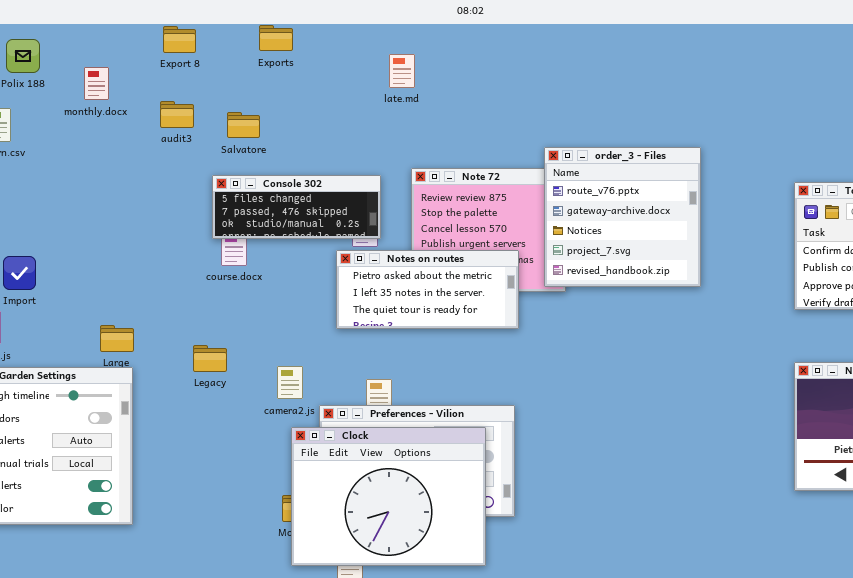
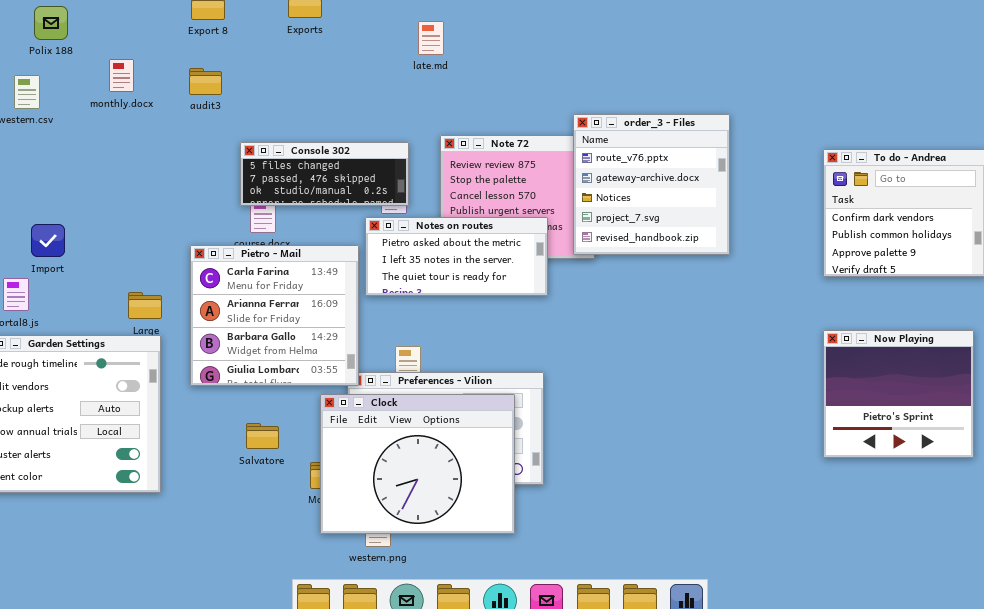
monthly.docx: [84,67,109,100] -> [109,59,134,92], moved
Salvatore: [227,112,260,138] -> [246,423,279,449], moved
Pietro - Mail: none -> [190,245,359,386], opened

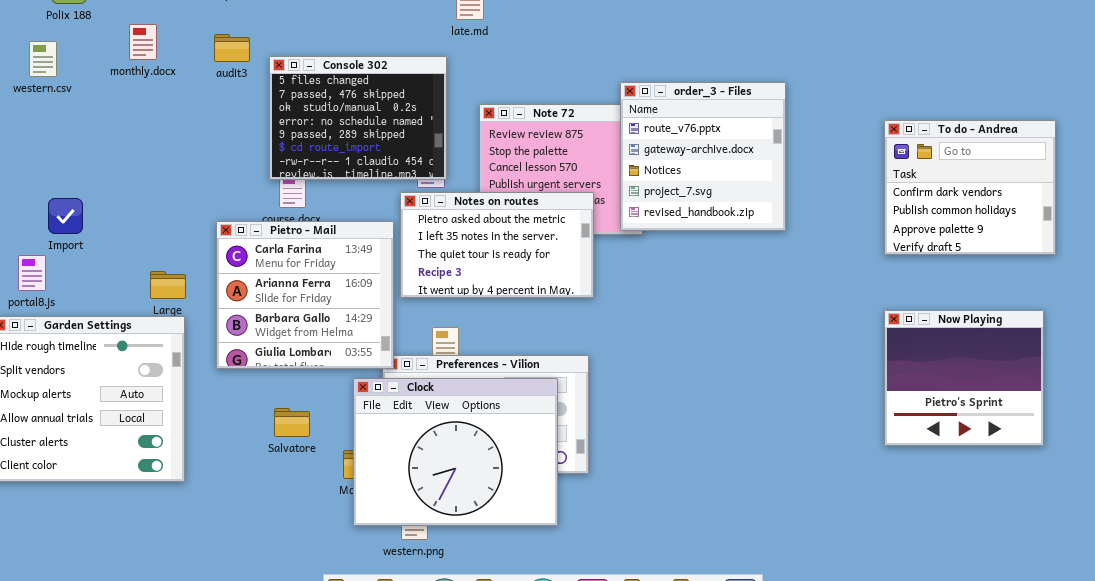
Console 302: [240,142,409,206] -> [269,56,447,180], resized
Notes on routes: [365,217,548,296] -> [400,192,594,298], resized

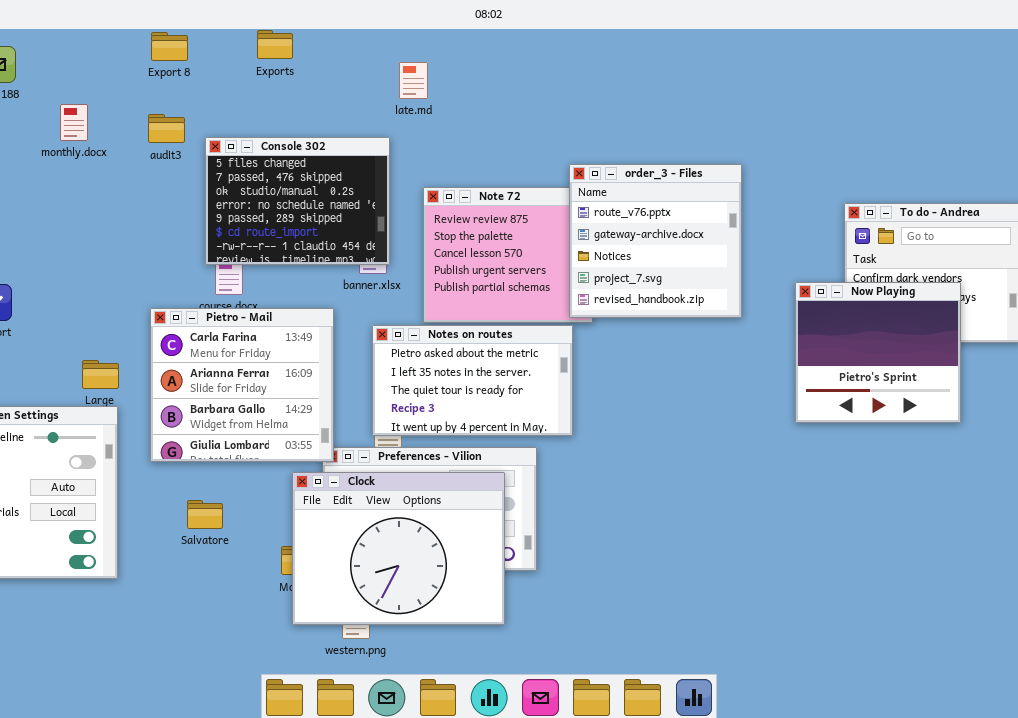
Notes on routes: [400,192,594,298] -> [372,325,573,436], moved
Now Playing: [884,310,1044,446] -> [795,282,961,423], moved
Salvatore: [274,408,310,437] -> [187,500,223,529], moved

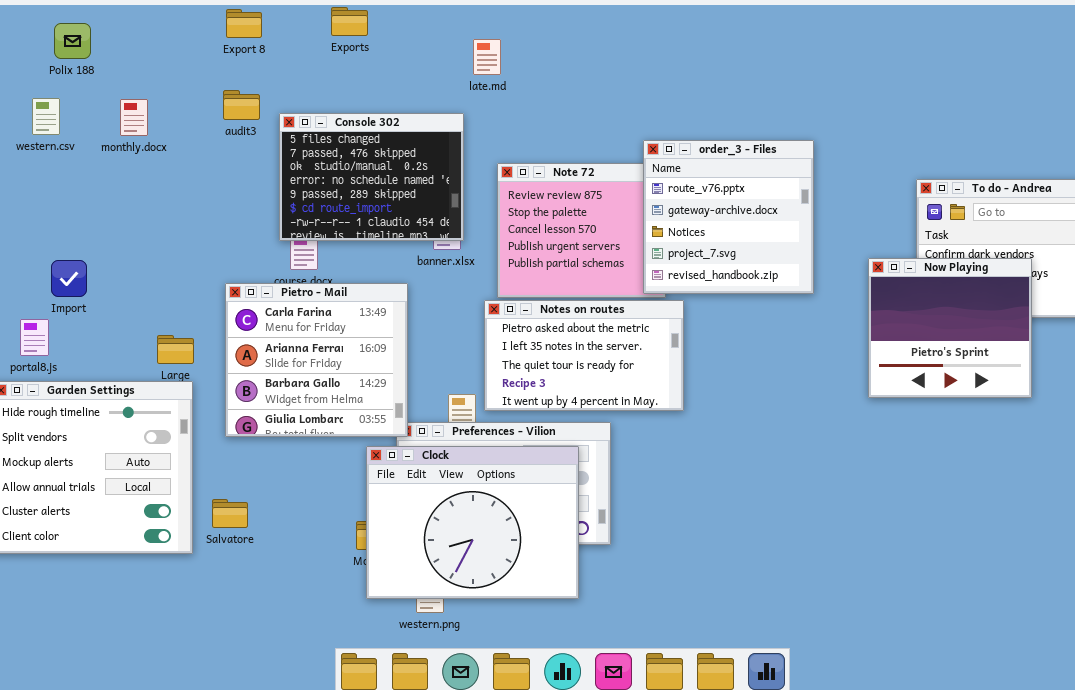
monthly.docx: [60,104,88,141] -> [120,99,148,136], moved
Notes on routes: [372,325,573,436] -> [484,300,684,411], moved
Salvatore: [187,500,223,529] -> [212,499,248,528], moved

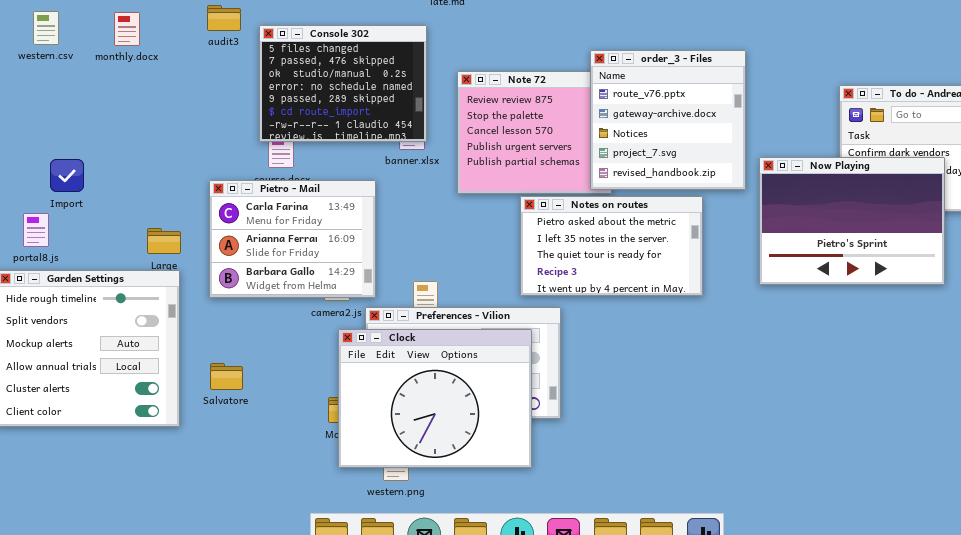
Now Playing: [868,258,1032,398] -> [759,157,945,285], resized
Pietro - Mail: [225,283,408,437] -> [209,180,376,298], resized
Notes on routes: [484,300,684,411] -> [520,196,703,296], moved
Salvatore: [212,499,248,528] -> [210,363,243,390], moved

